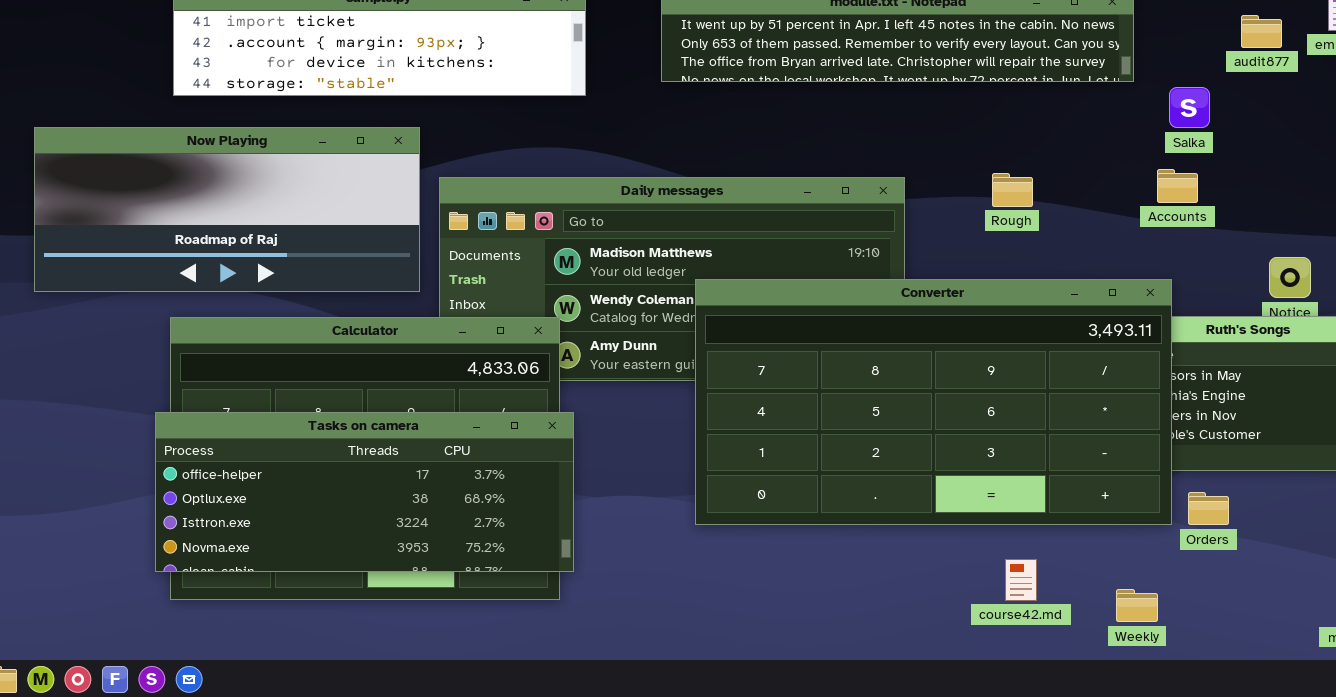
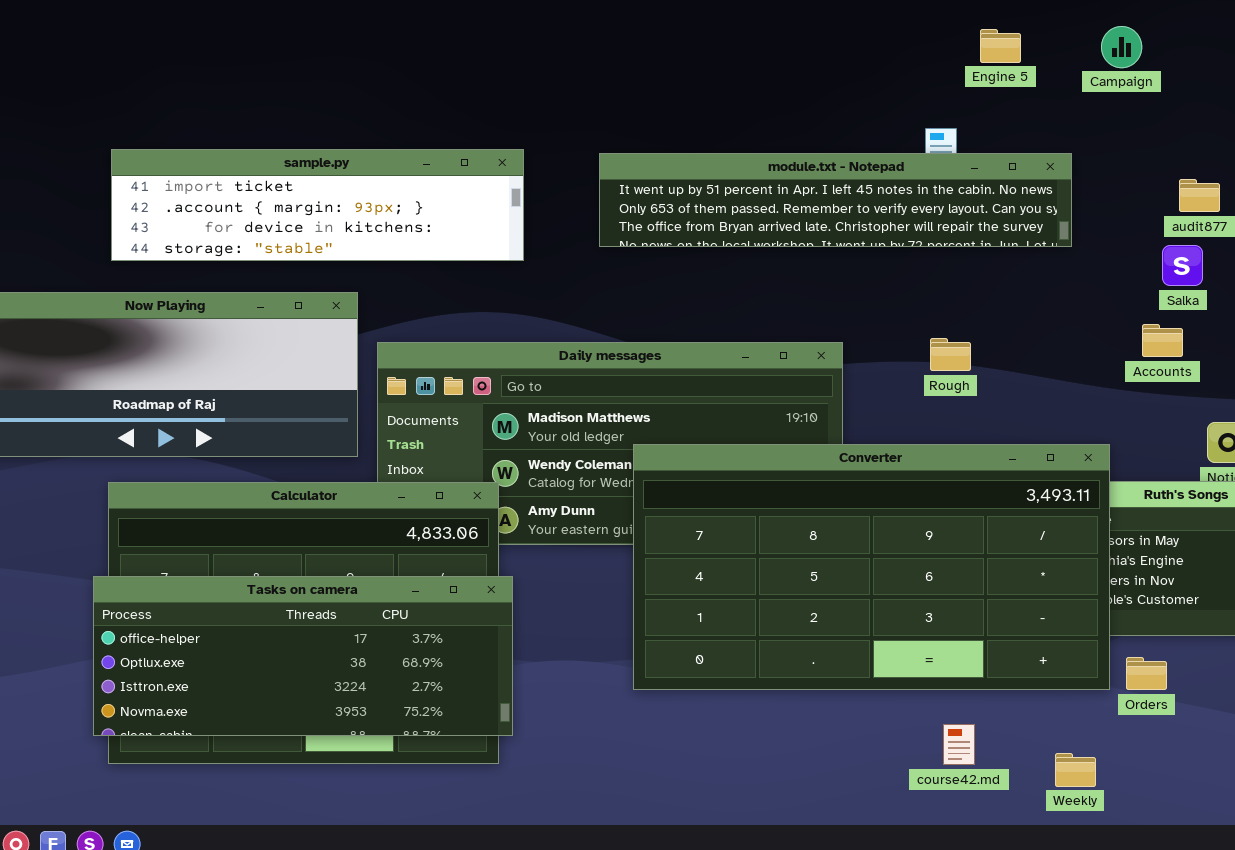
Salka: [1169,87,1210,128] -> [1162,245,1203,286], moved
Accounts: [1157,169,1198,203] -> [1142,324,1183,357], moved

